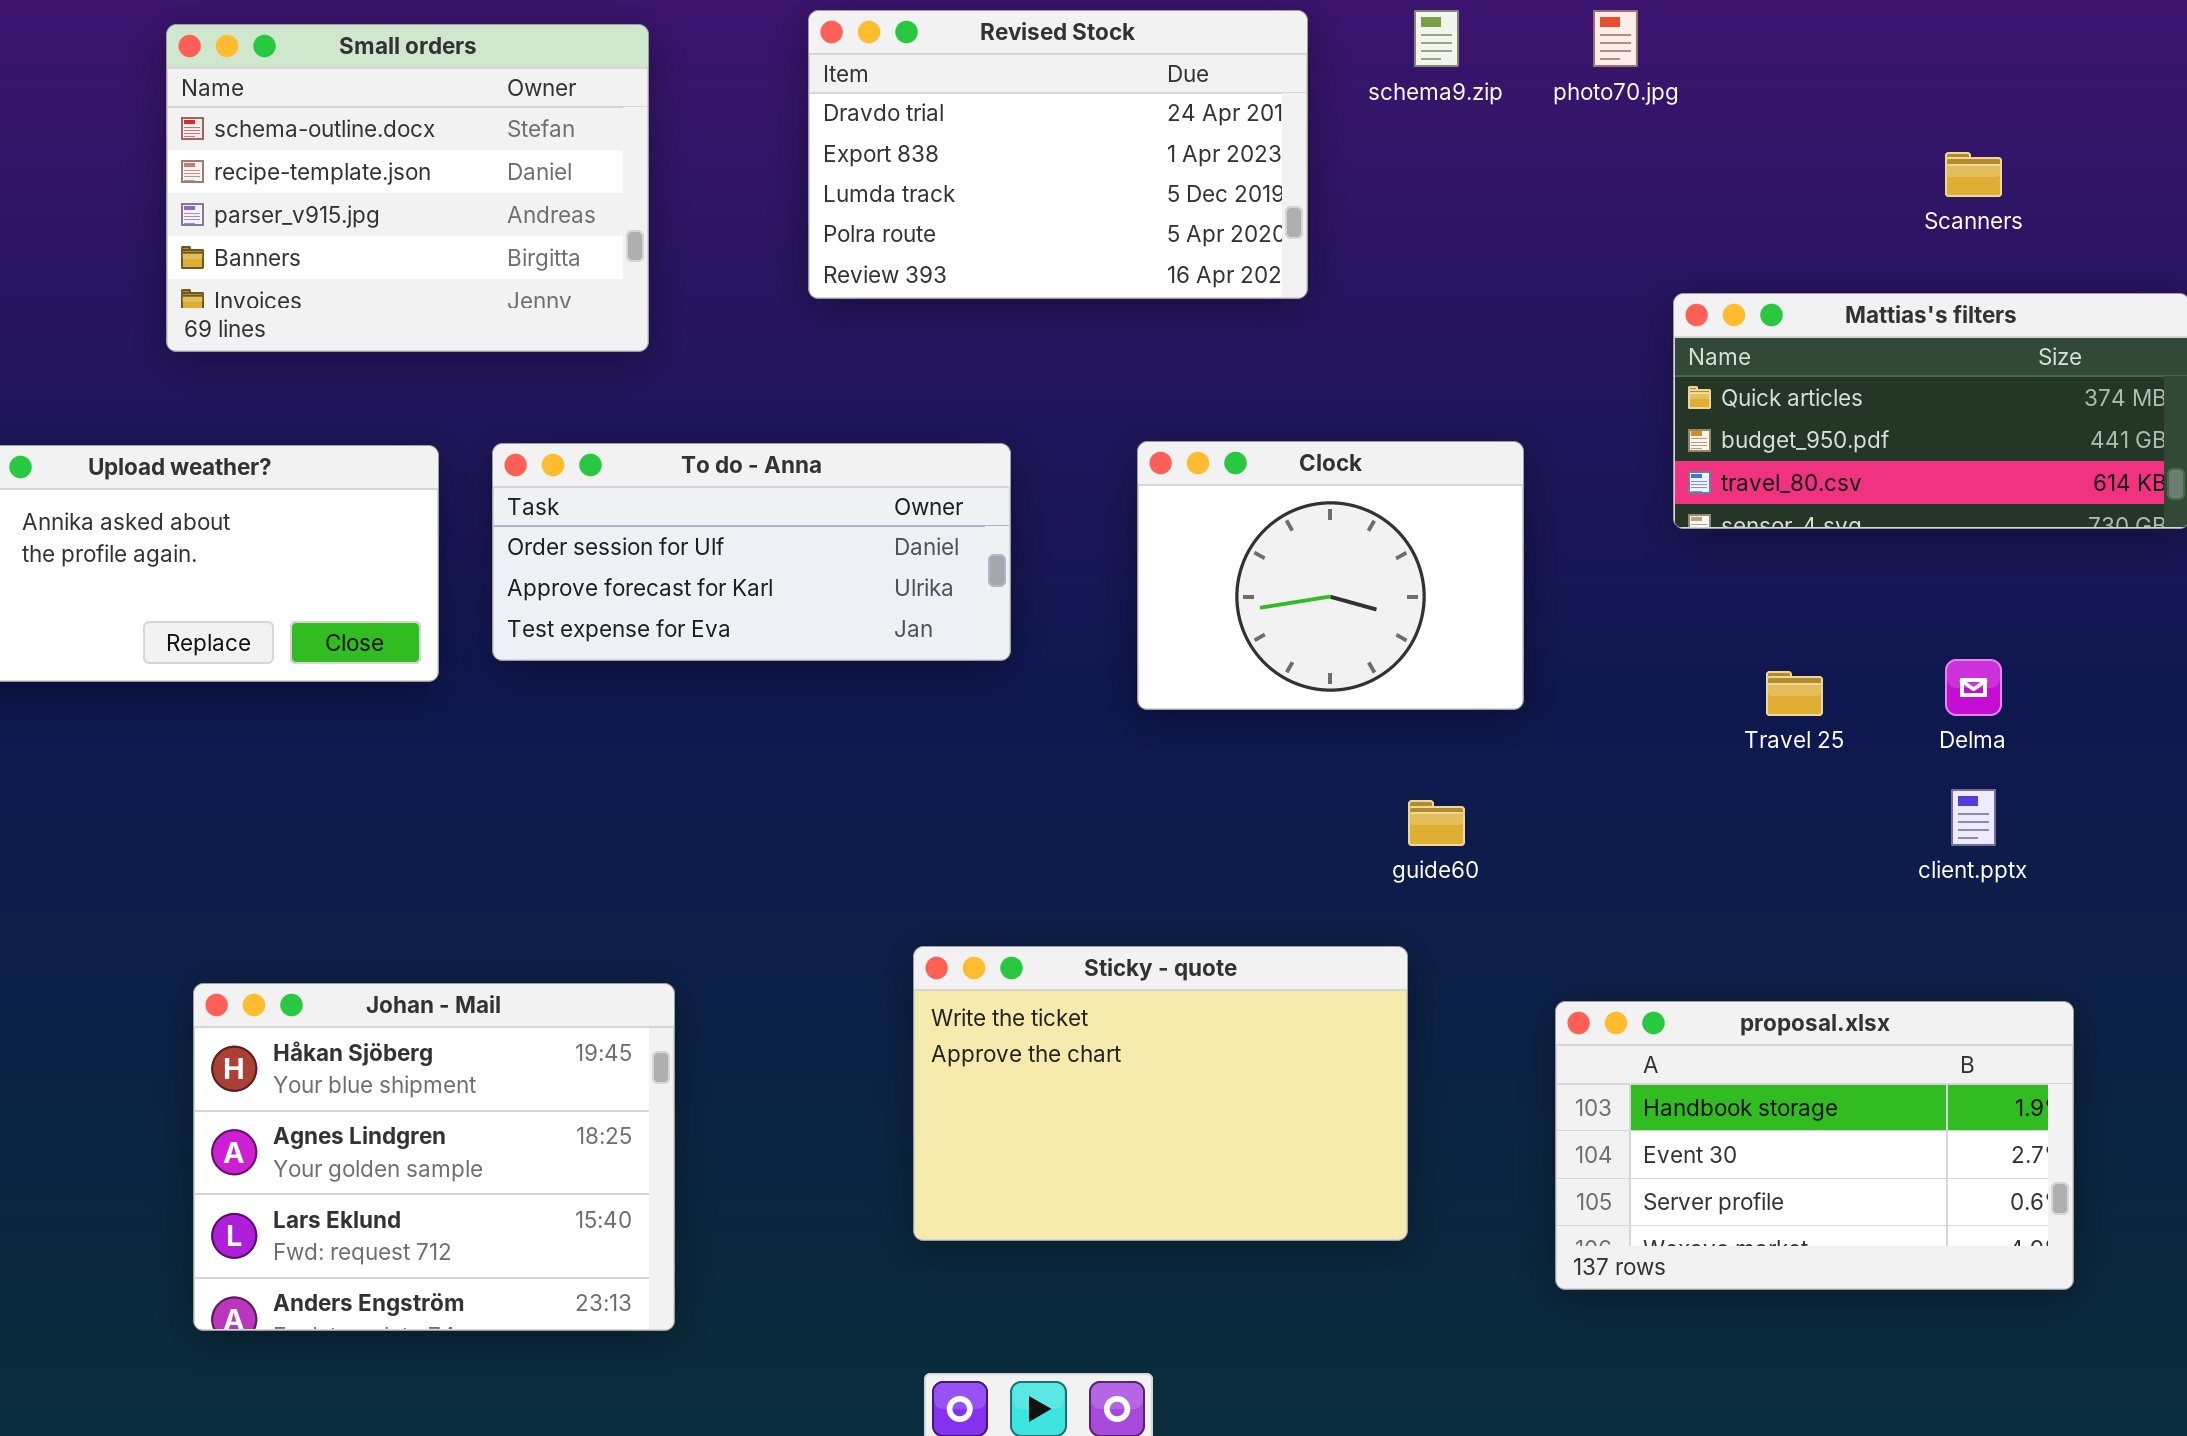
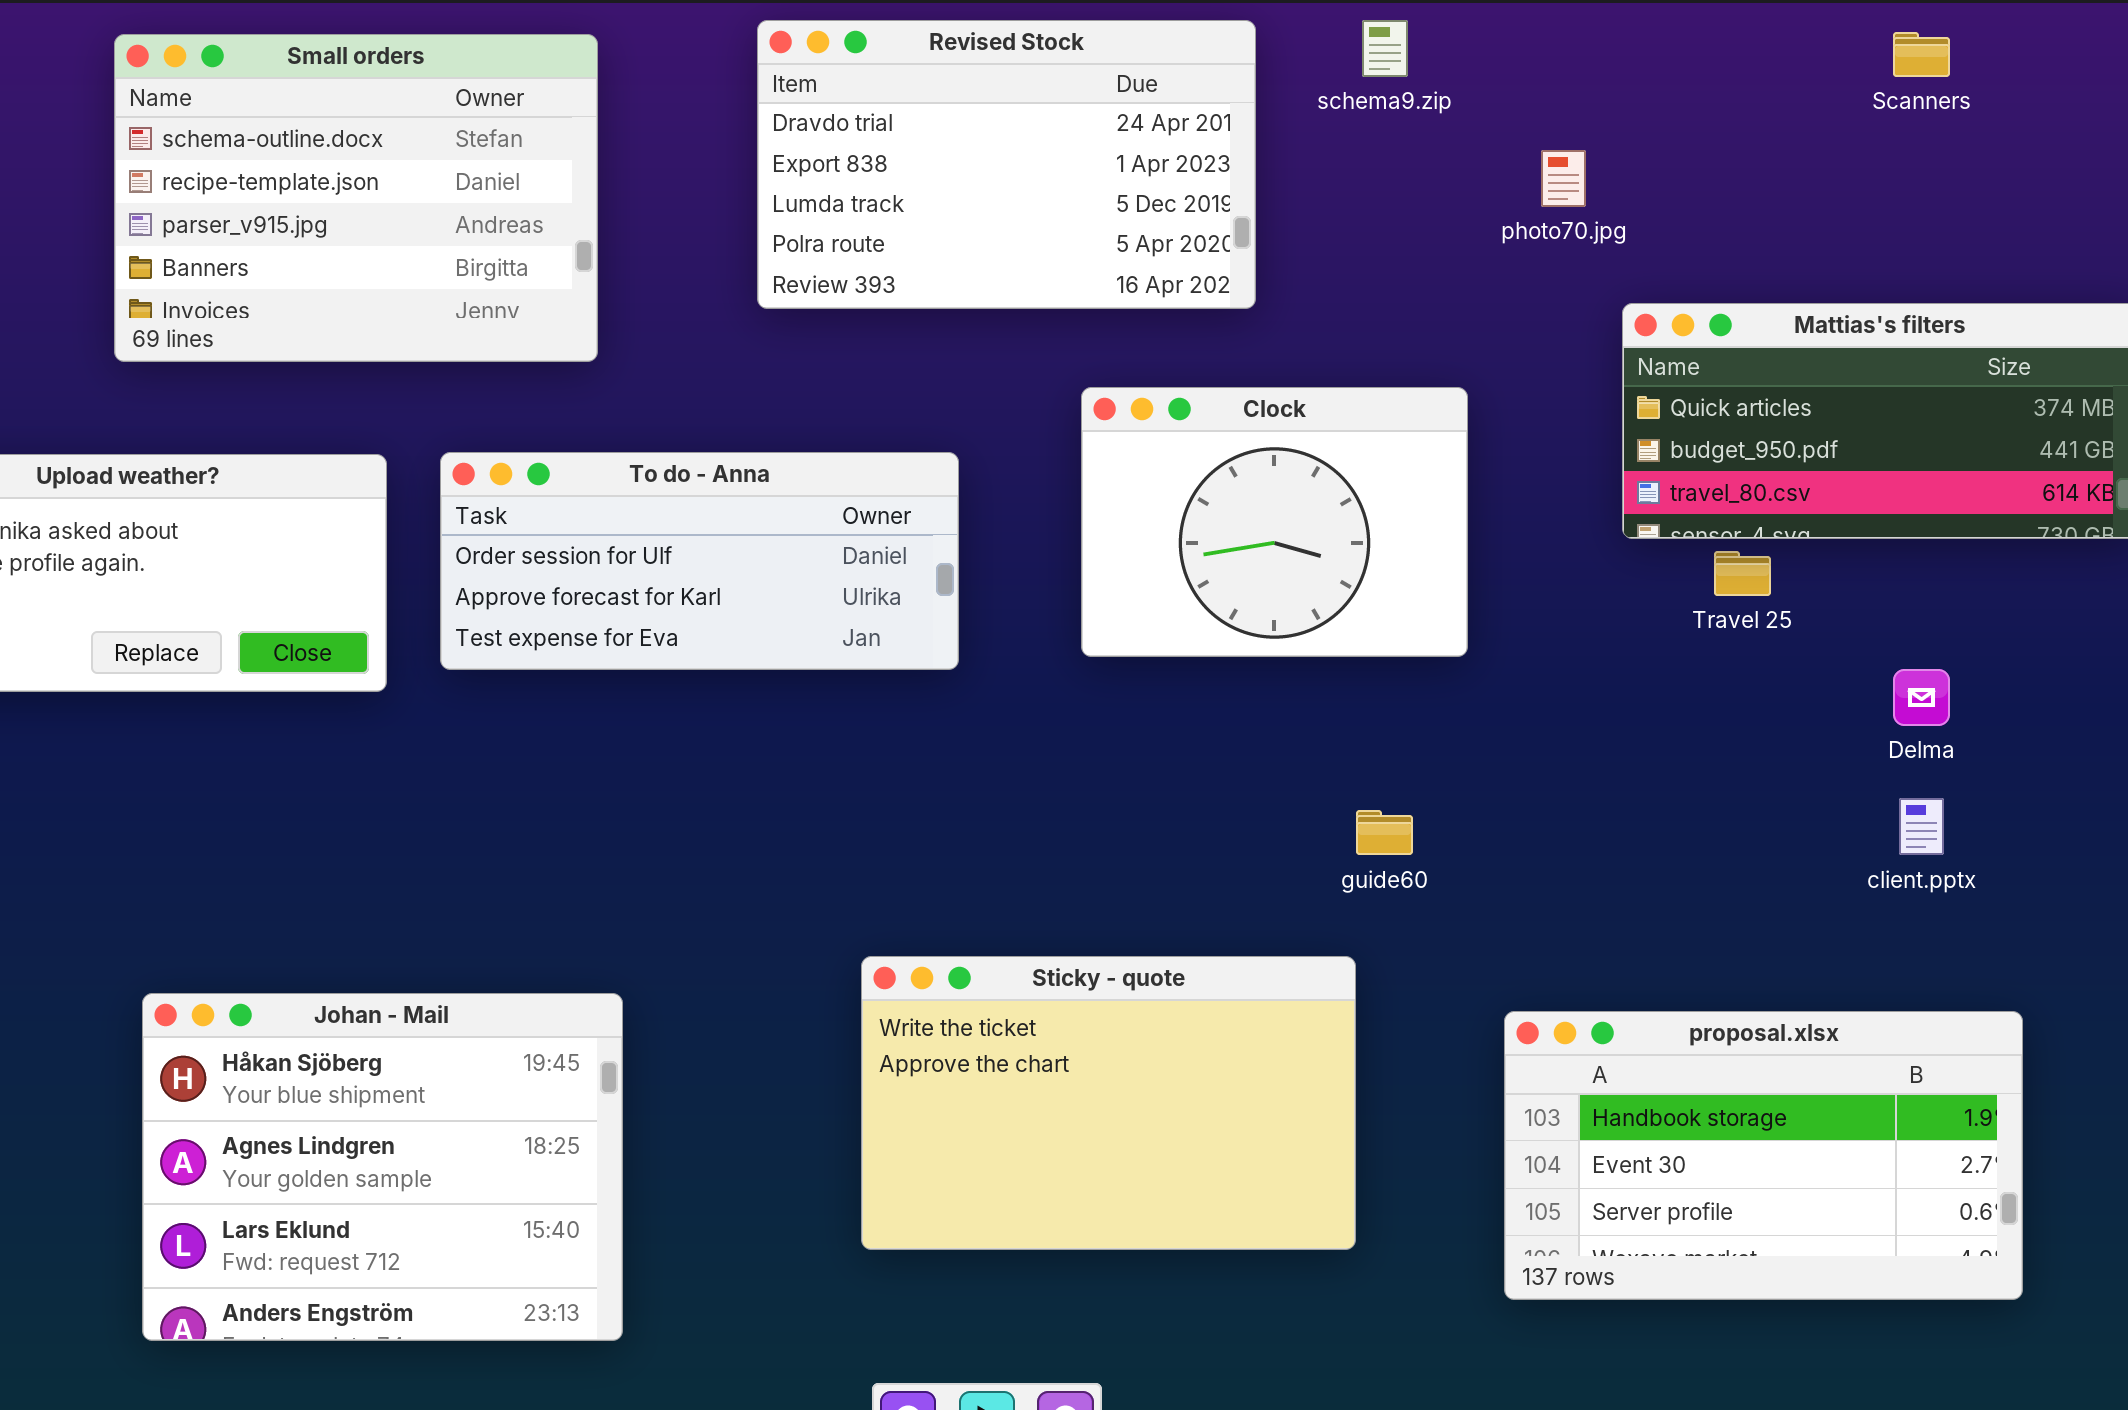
photo70.jpg: [1593,10,1638,67] -> [1541,150,1586,207], moved
Scanners: [1945,152,2002,197] -> [1893,32,1950,77], moved
Clock: [1137,441,1524,710] -> [1081,387,1468,657], moved
Travel 25: [1766,671,1823,716] -> [1714,551,1771,596], moved

